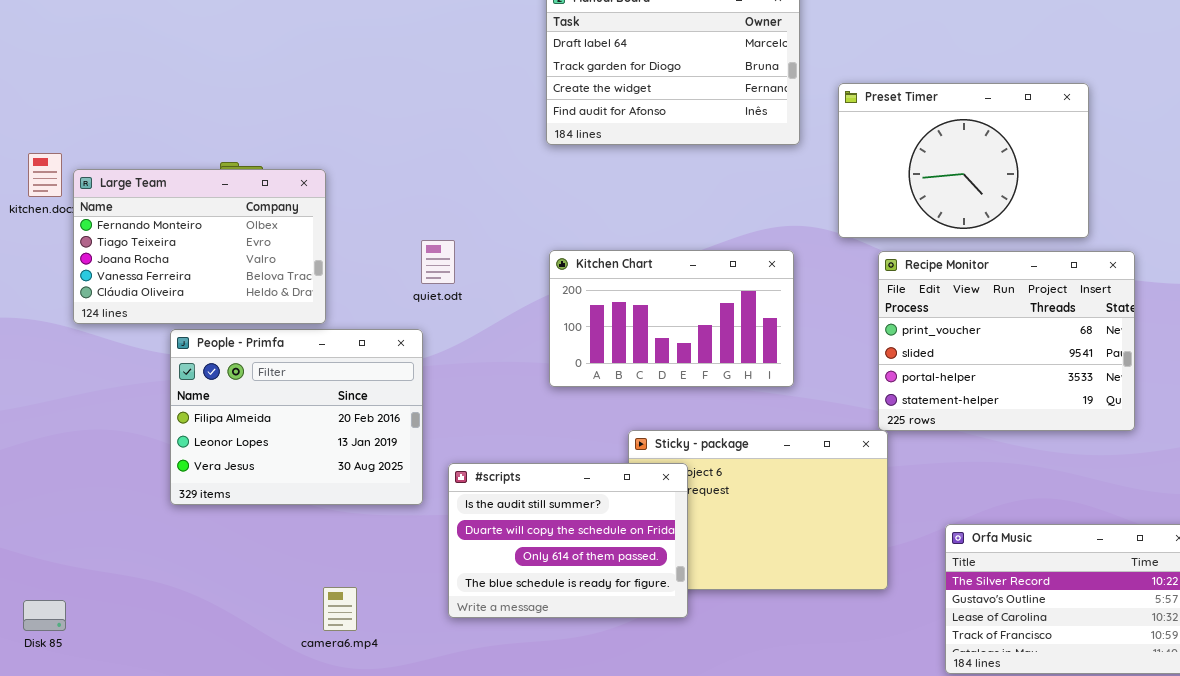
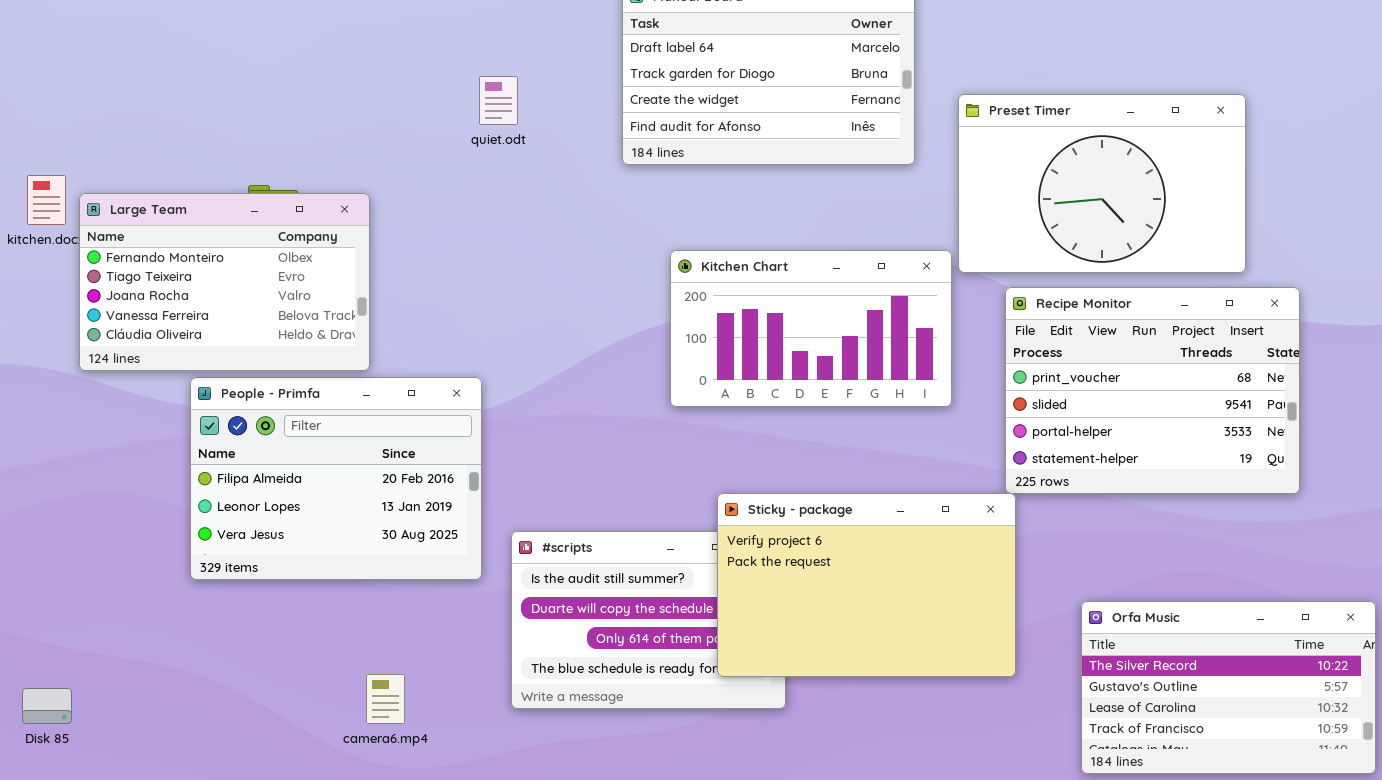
quiet.odt: [421,240,455,284] -> [479,76,518,125], moved
Kitchen Chart: [549,250,794,387] -> [670,250,952,407], moved
Sticky - package: [628,430,888,590] -> [717,493,1016,677], raised

